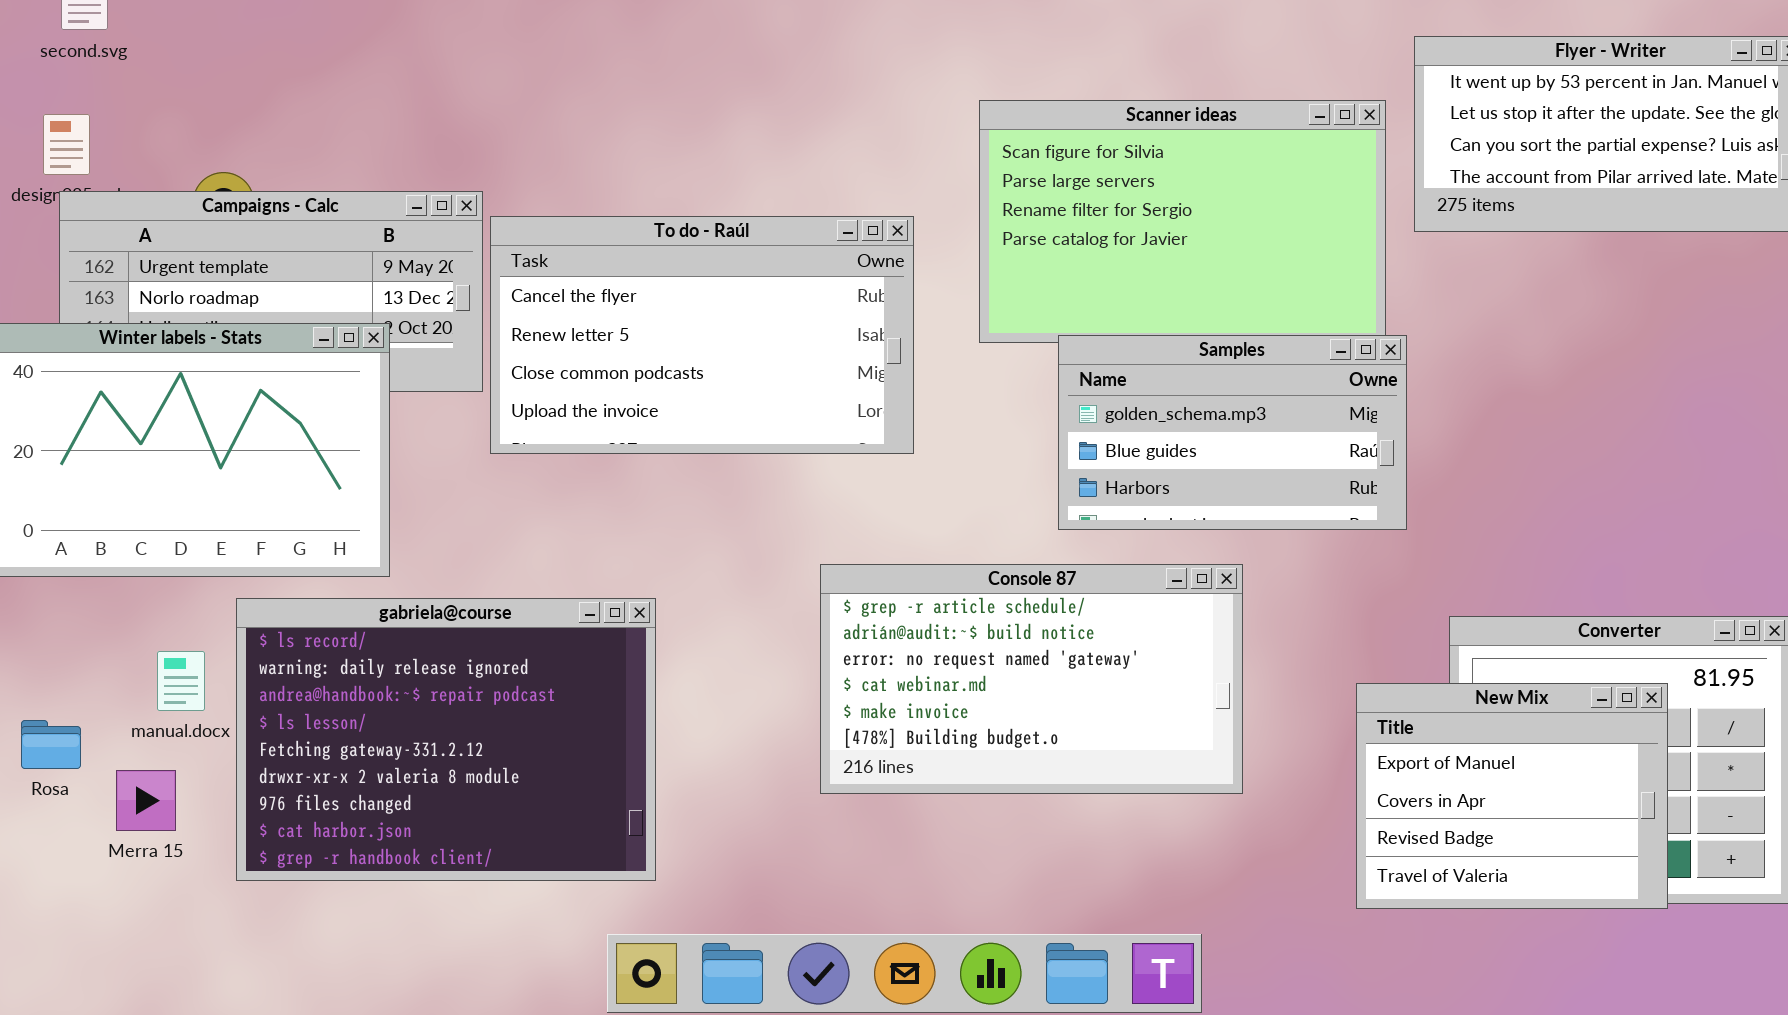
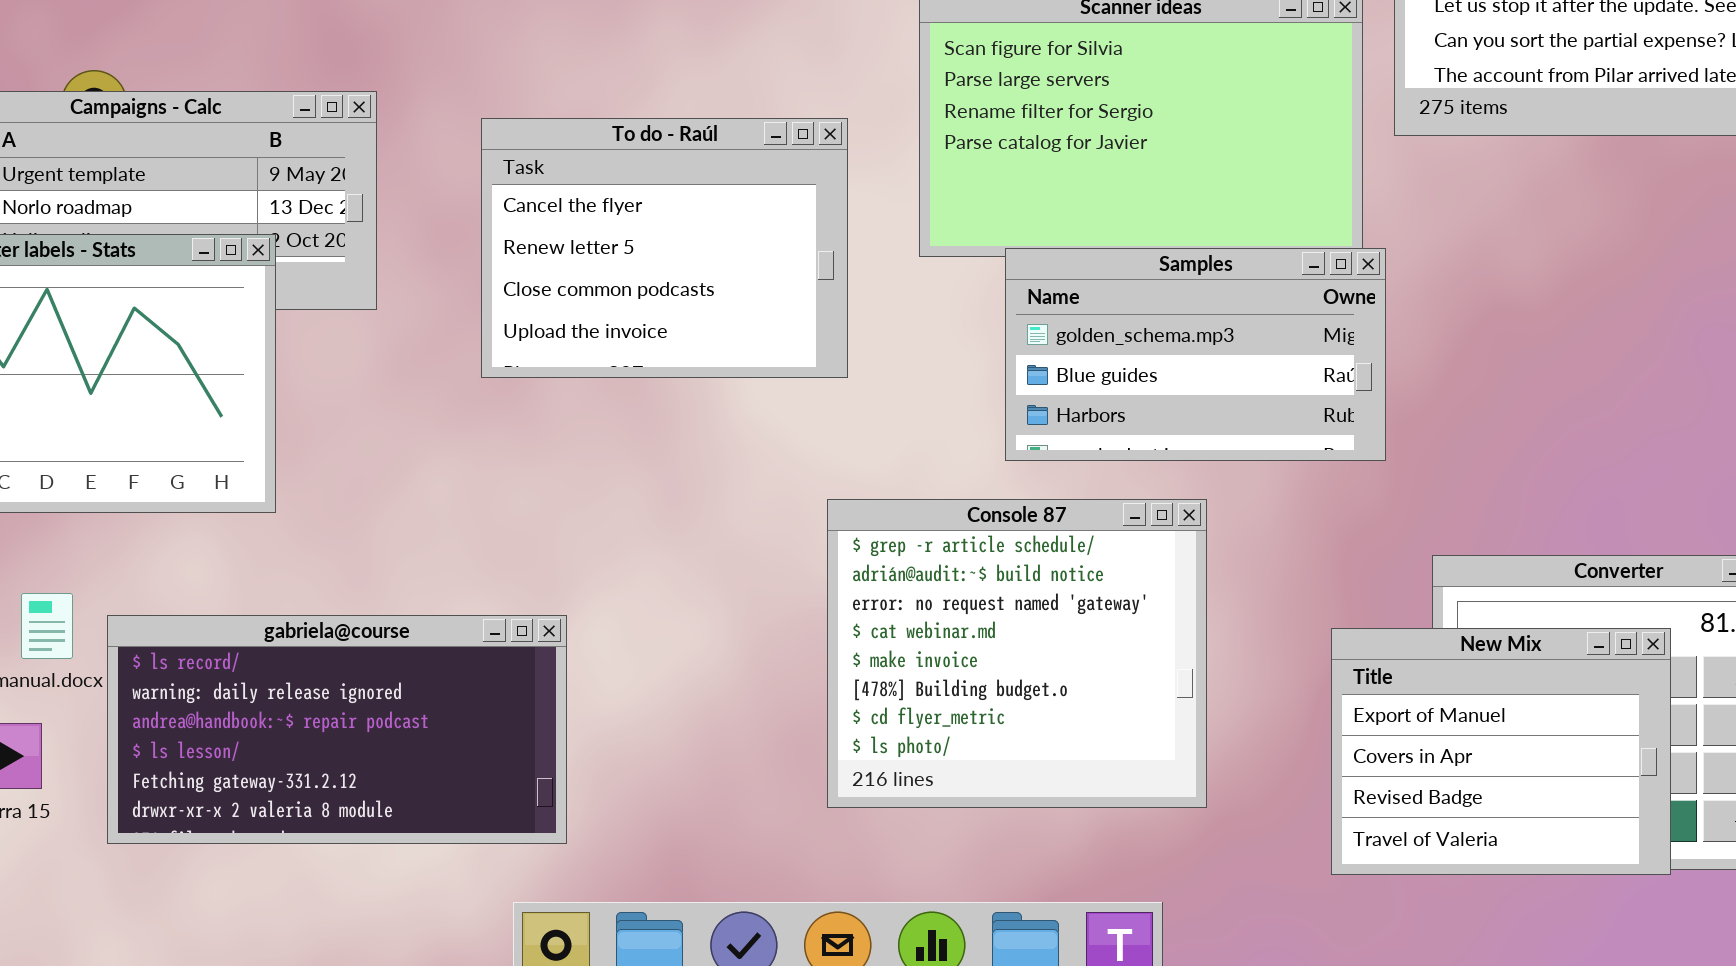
To do - Raúl: [490,216,914,454] -> [481,118,848,378], resized
Console 87: [820,564,1243,794] -> [827,499,1207,808], resized
gabriela@course: [236,598,656,881] -> [107,615,567,844], resized

